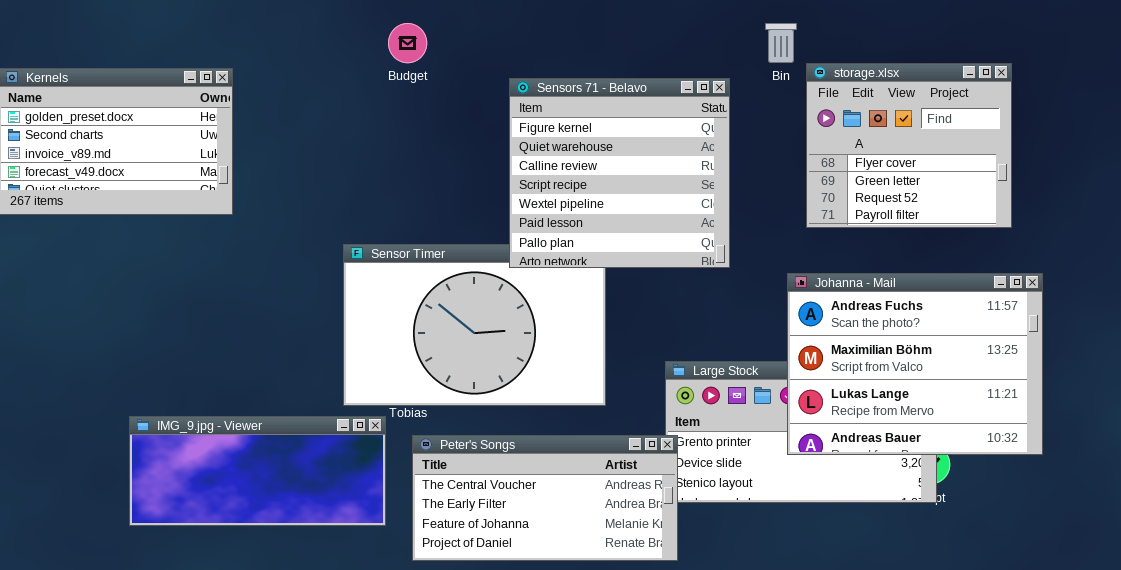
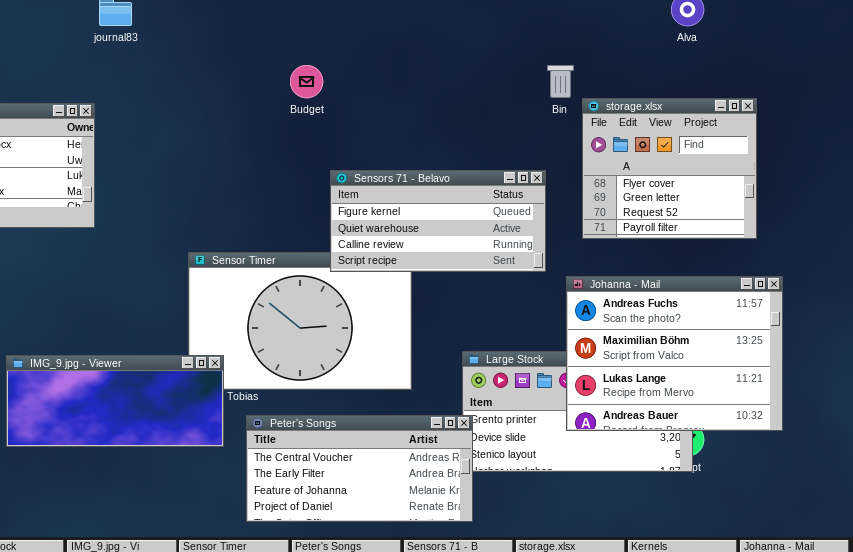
Budget: [388,23,427,63] -> [290,65,323,98], moved
Sensors 71 - Belavo: [509,78,730,268] -> [330,170,546,272], resized
IMG_9.jpg - Viewer: [129,416,386,526] -> [6,355,224,447], moved

